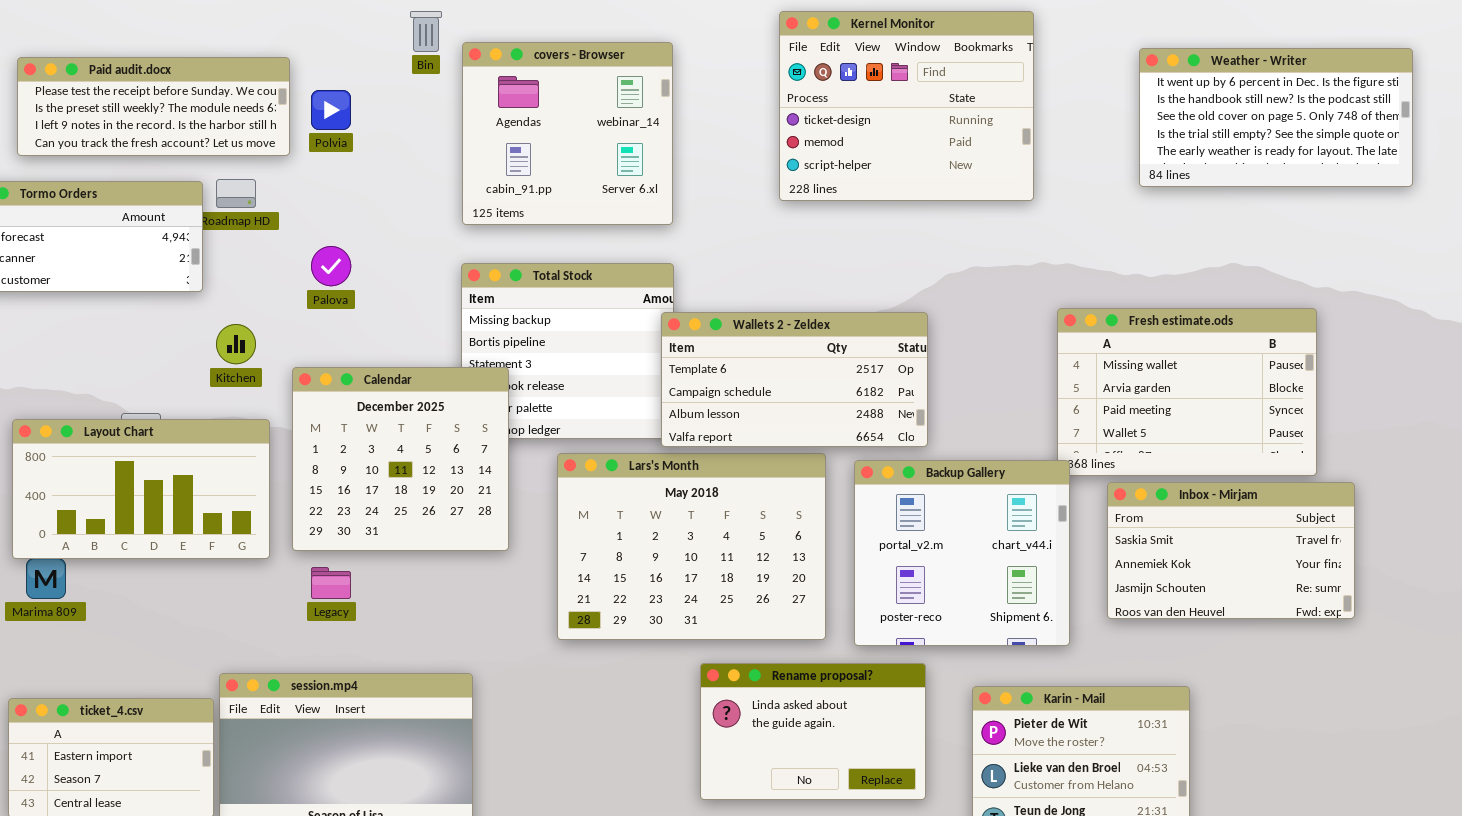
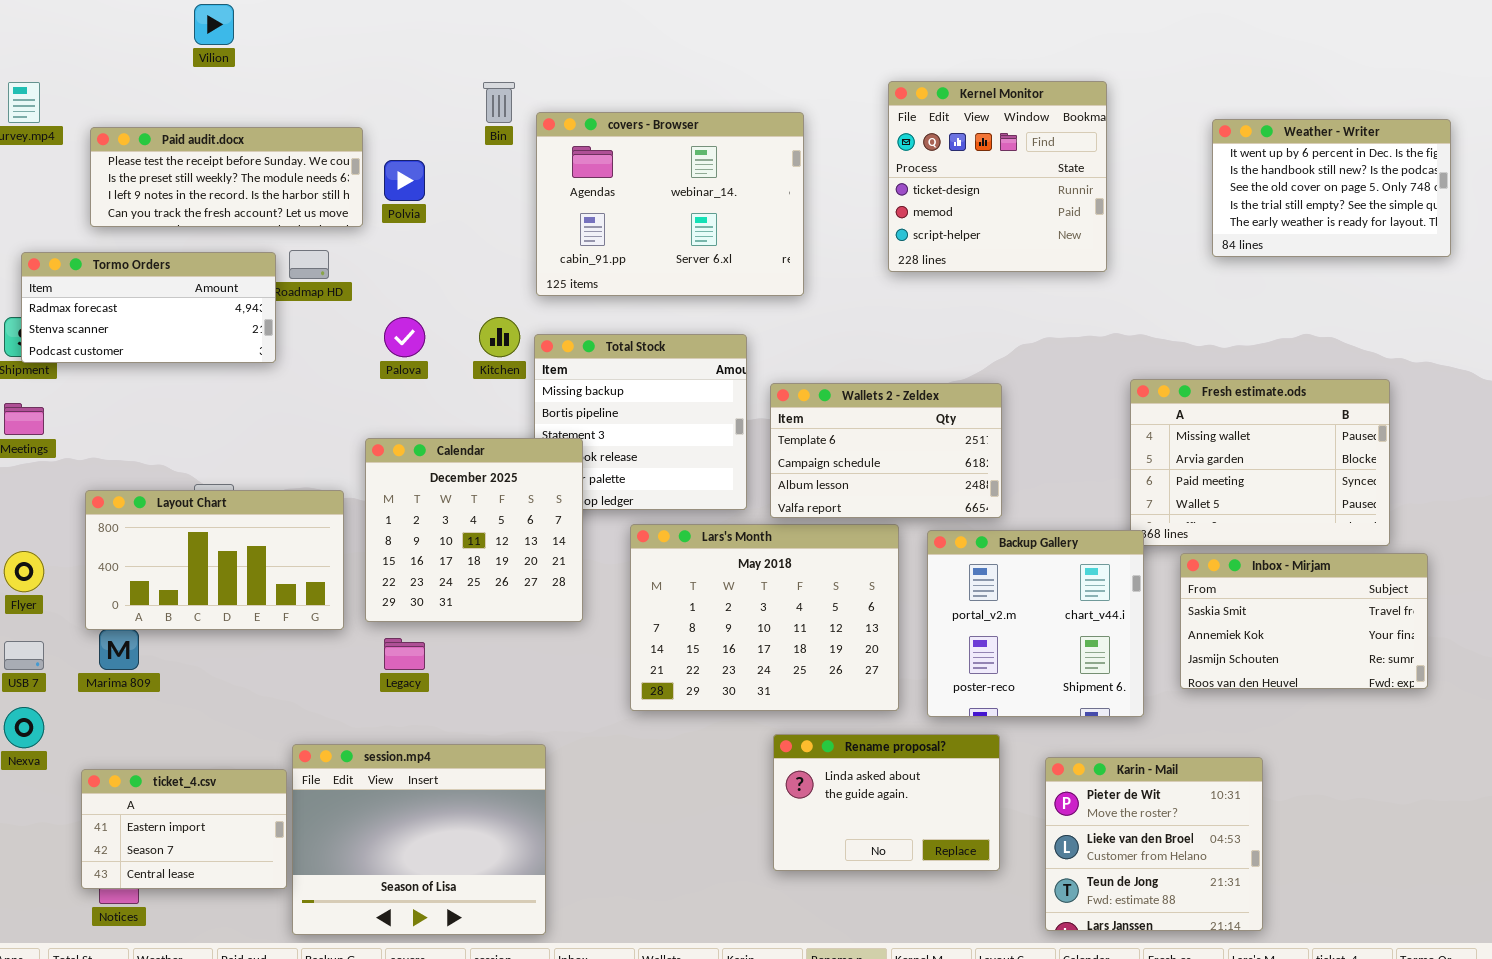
Kernel Monitor: [779,11,1034,201] -> [888,81,1107,272], resized
covers - Browser: [462,42,673,225] -> [536,112,804,296], resized
Weather - Writer: [1139,48,1413,187] -> [1212,119,1451,257], resized
Wallets 2 - Zeldex: [661,312,928,447] -> [770,383,1002,518], resized
Kitchen: [216,324,256,364] -> [479,317,520,357], moved

